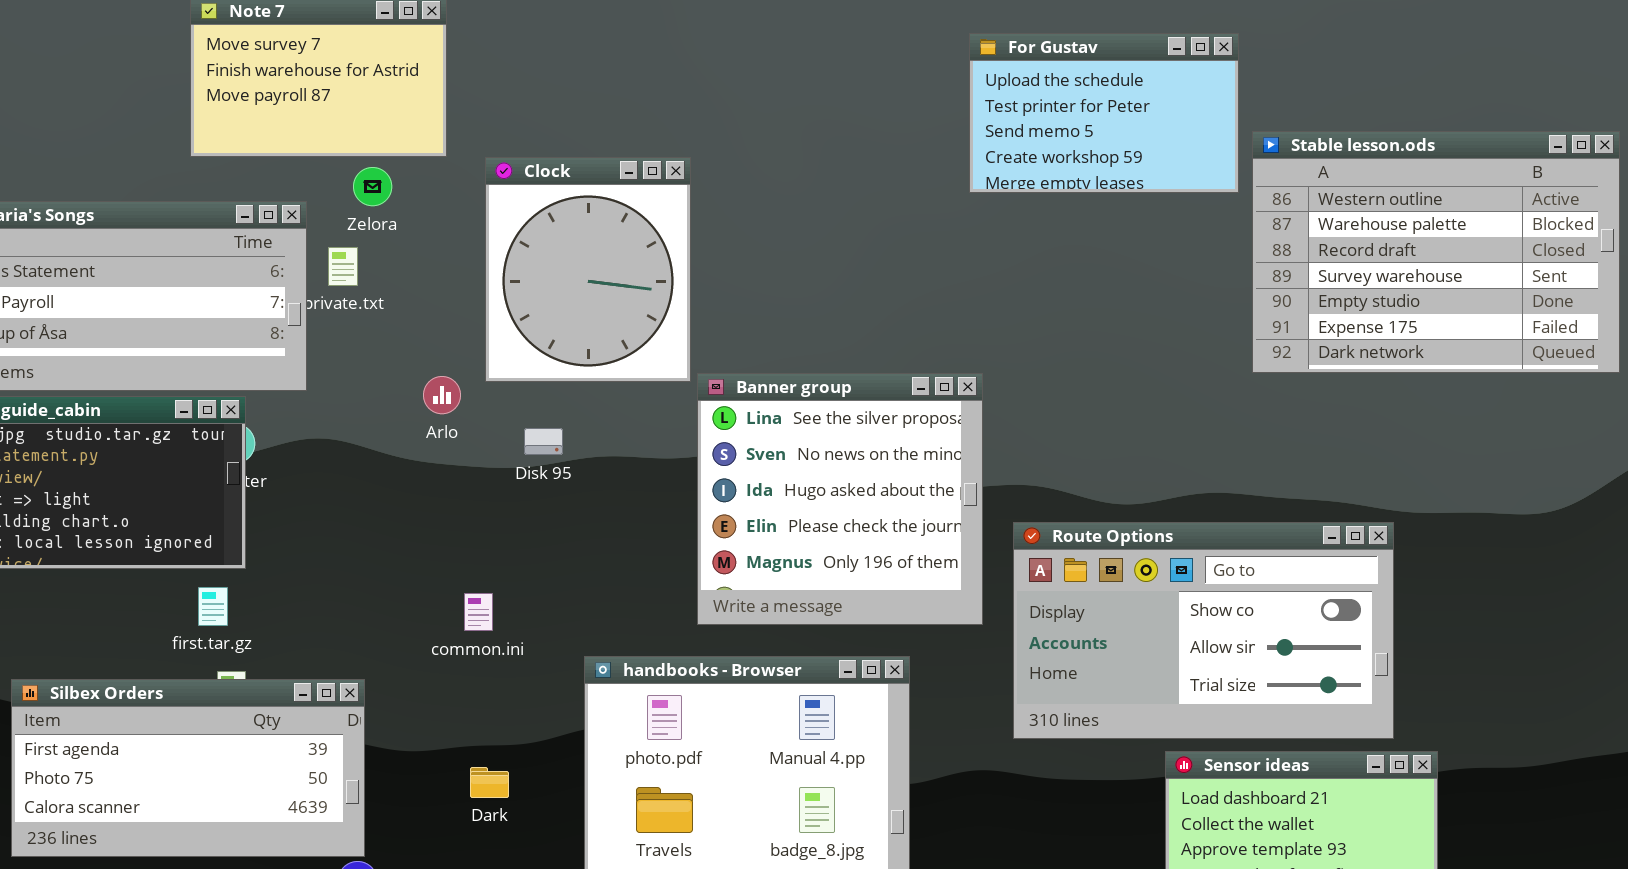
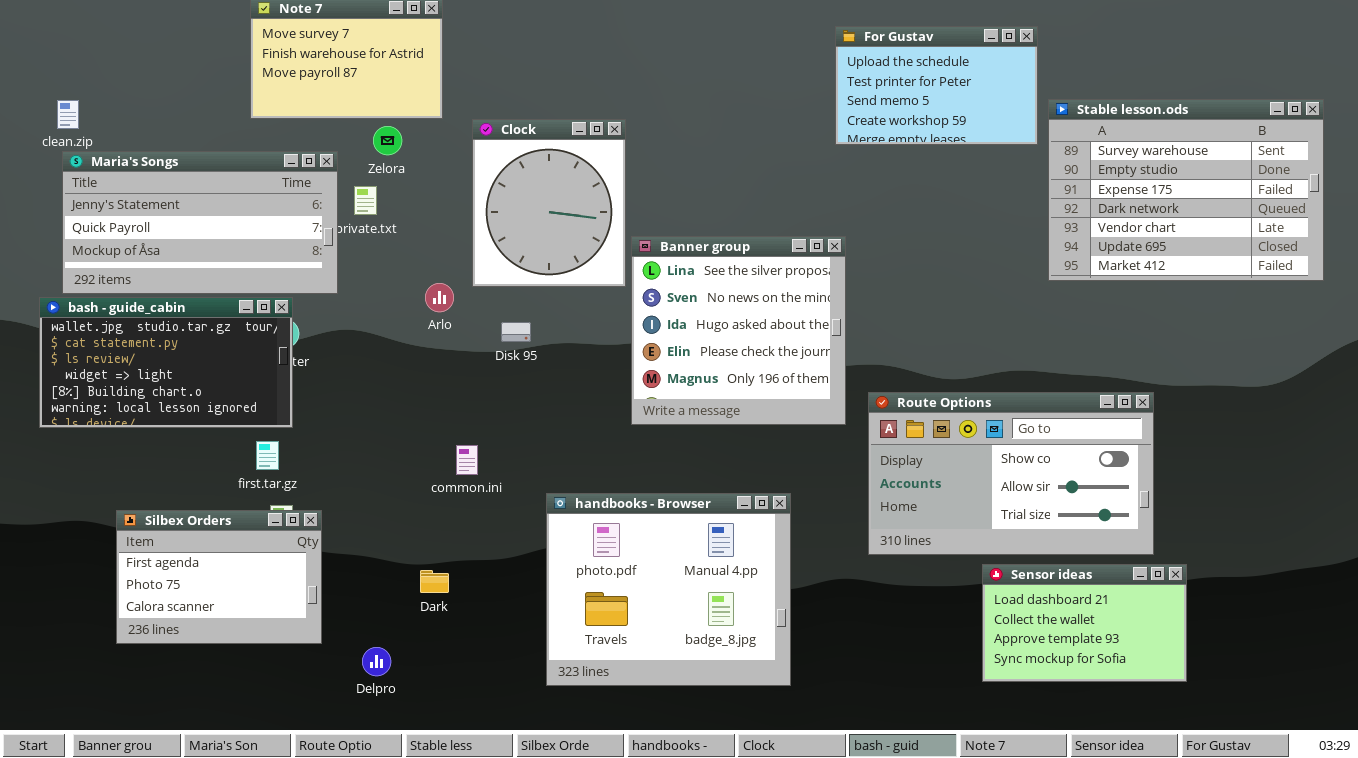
Stable lesson.ods: [1252,131,1620,373] -> [1048,99,1324,281], scrolled down 3 rows
Banner group: [697,373,983,625] -> [631,236,846,425], moved
Silbex Orders: [11,679,365,857] -> [116,510,322,644], resized
Dark: [470,767,509,798] -> [420,570,449,593], moved

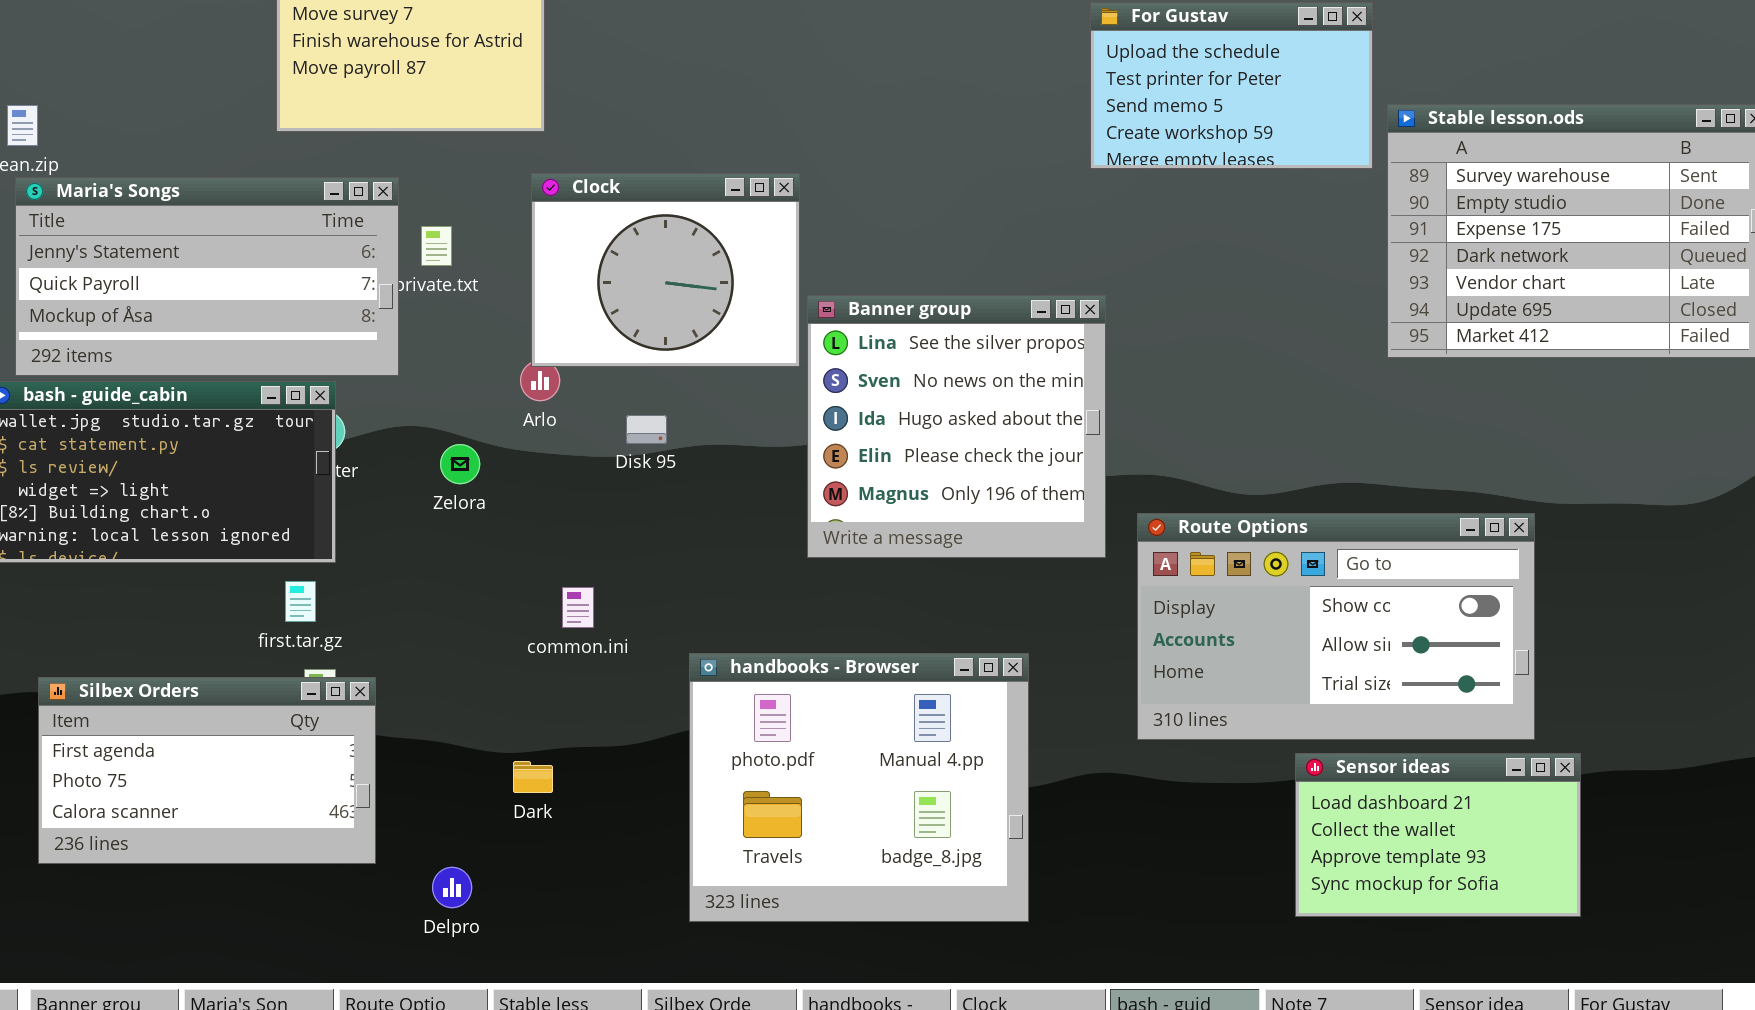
Clock: [472,119,626,287] -> [531,173,800,367], resized
Zelora: [373,126,402,155] -> [440,444,480,484], moved
Silbex Orders: [116,510,322,644] -> [38,677,376,864], resized

